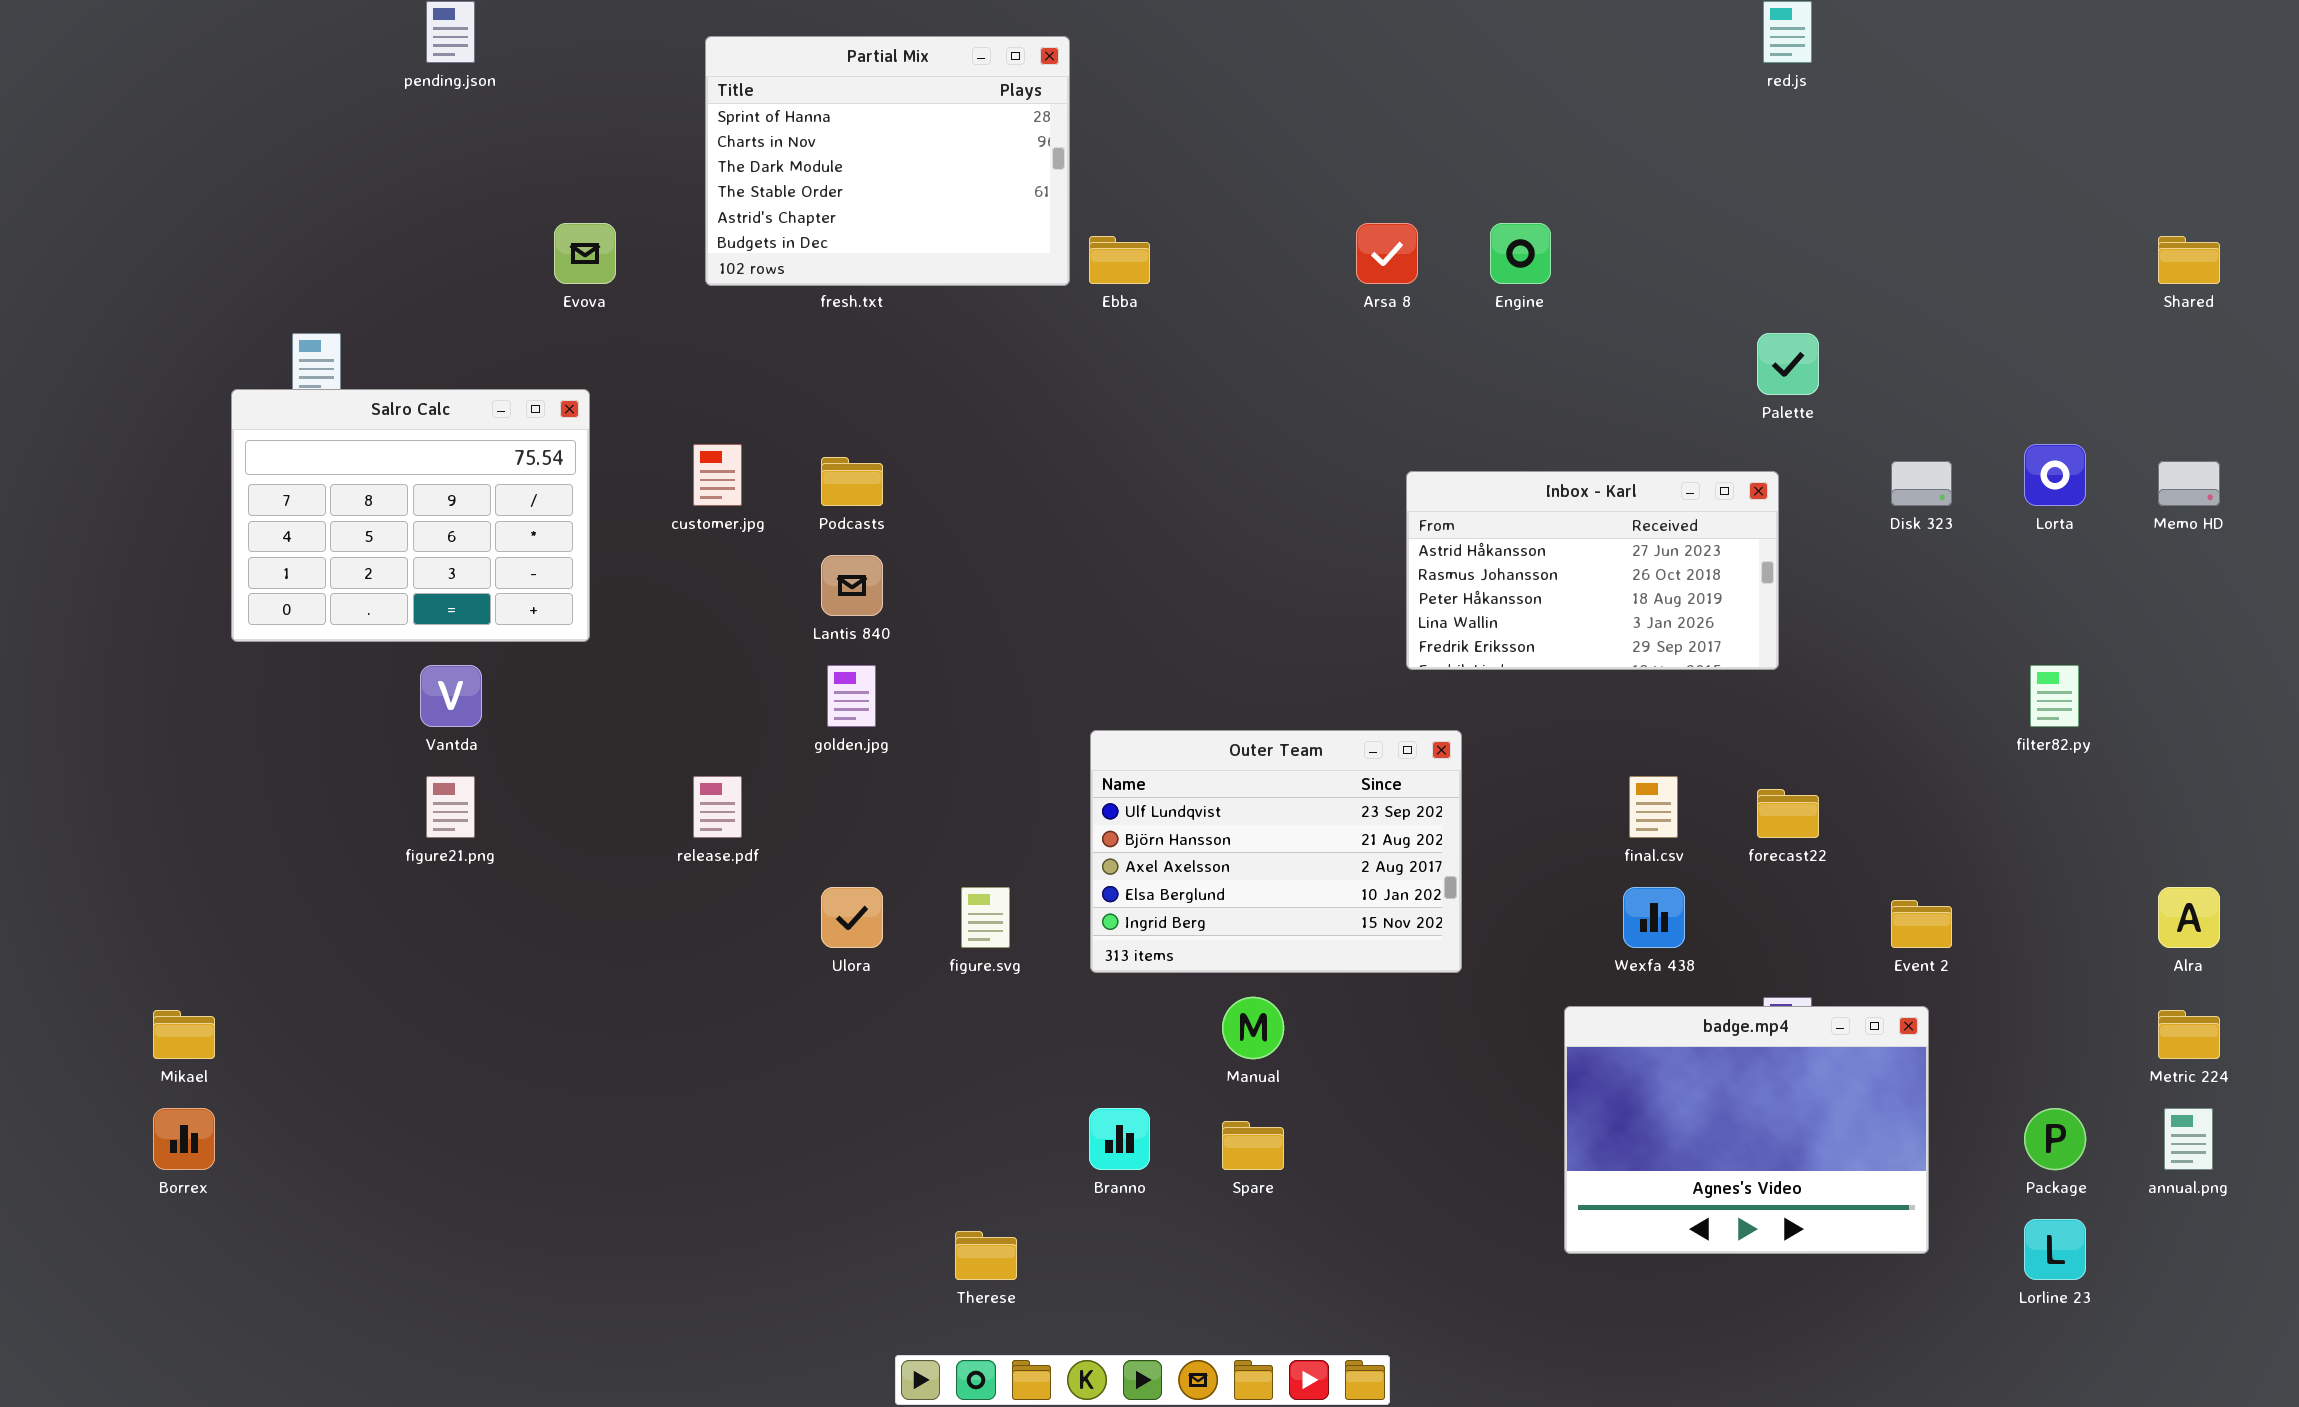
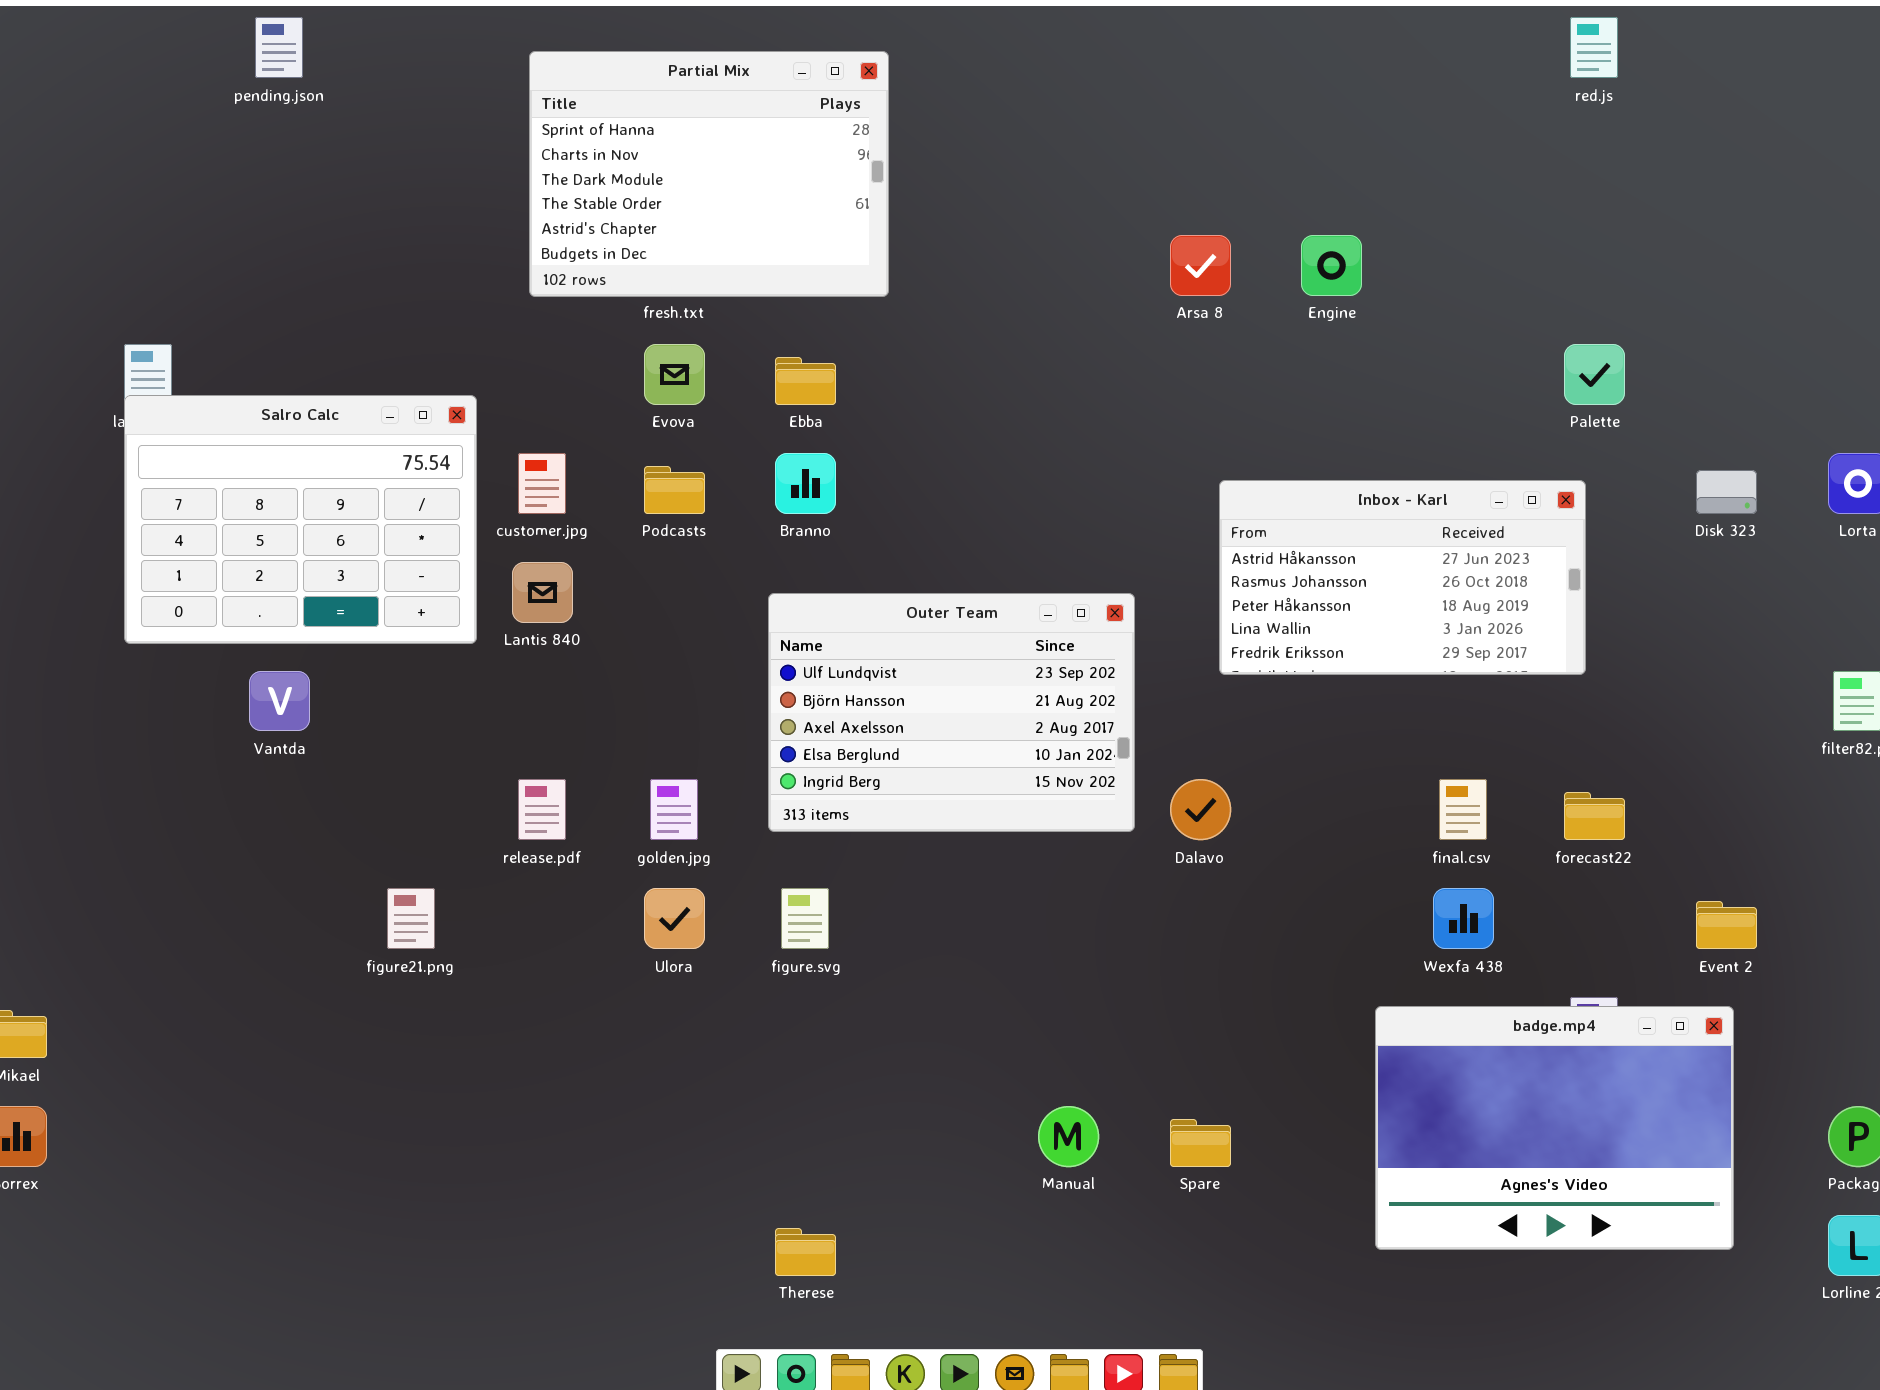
Evova: [554,223,616,284] -> [644,344,705,405], moved
Ebba: [1089,236,1150,284] -> [775,357,836,405], moved
Salro Calc: [231,389,590,642] -> [124,395,477,644], moved
Lantis 840: [821,555,883,616] -> [512,562,573,623], moved
golden.jpg: [827,665,876,727] -> [650,779,698,840], moved
Outer Team: [1090,730,1462,973] -> [768,593,1135,832], moved
figure21.png: [426,776,475,838] -> [387,888,435,949], moved
Manual: [1222,997,1284,1059] -> [1038,1106,1099,1167], moved
Branno: [1089,1108,1150,1170] -> [775,453,836,514], moved
Spare: [1222,1121,1284,1170] -> [1170,1119,1231,1167], moved

